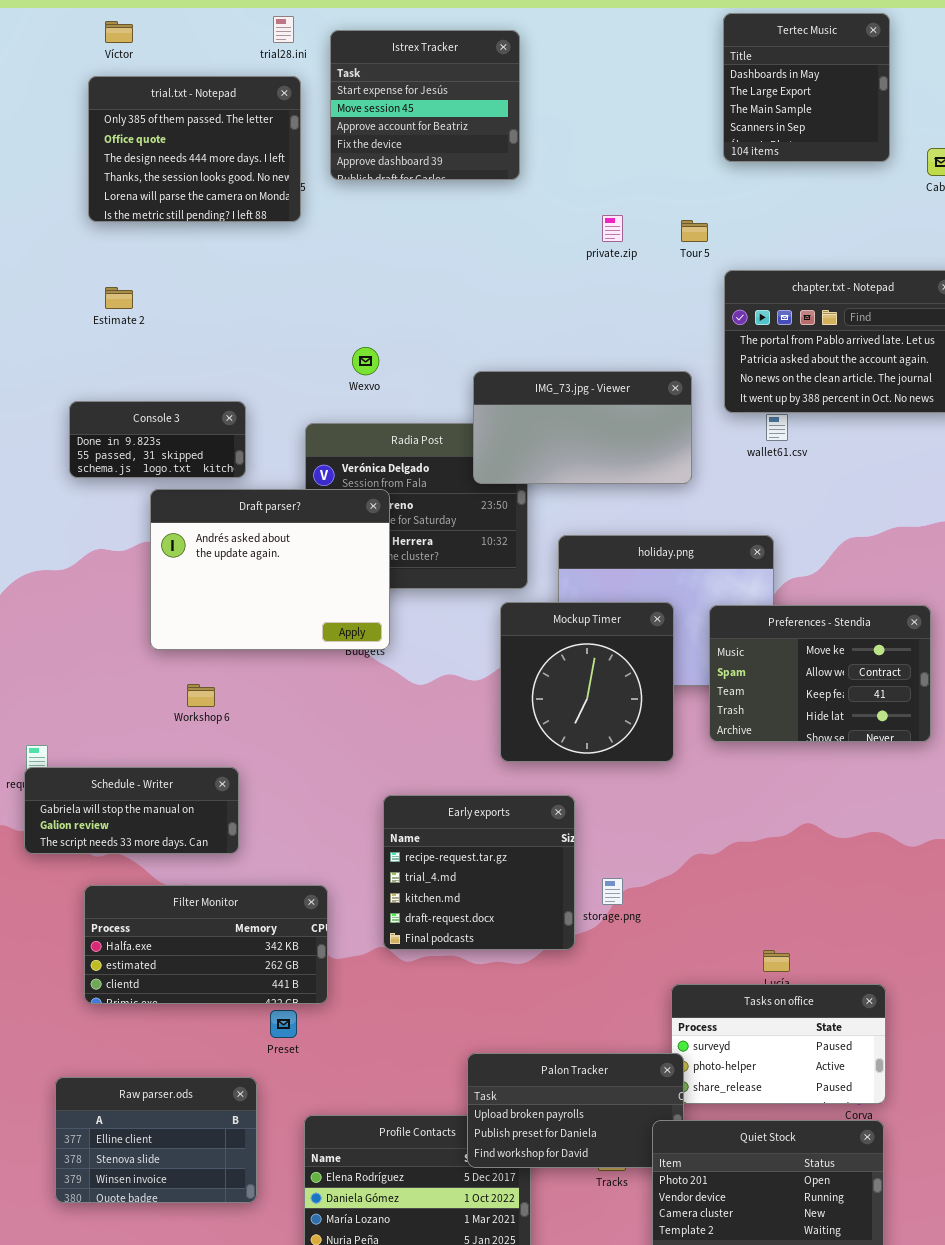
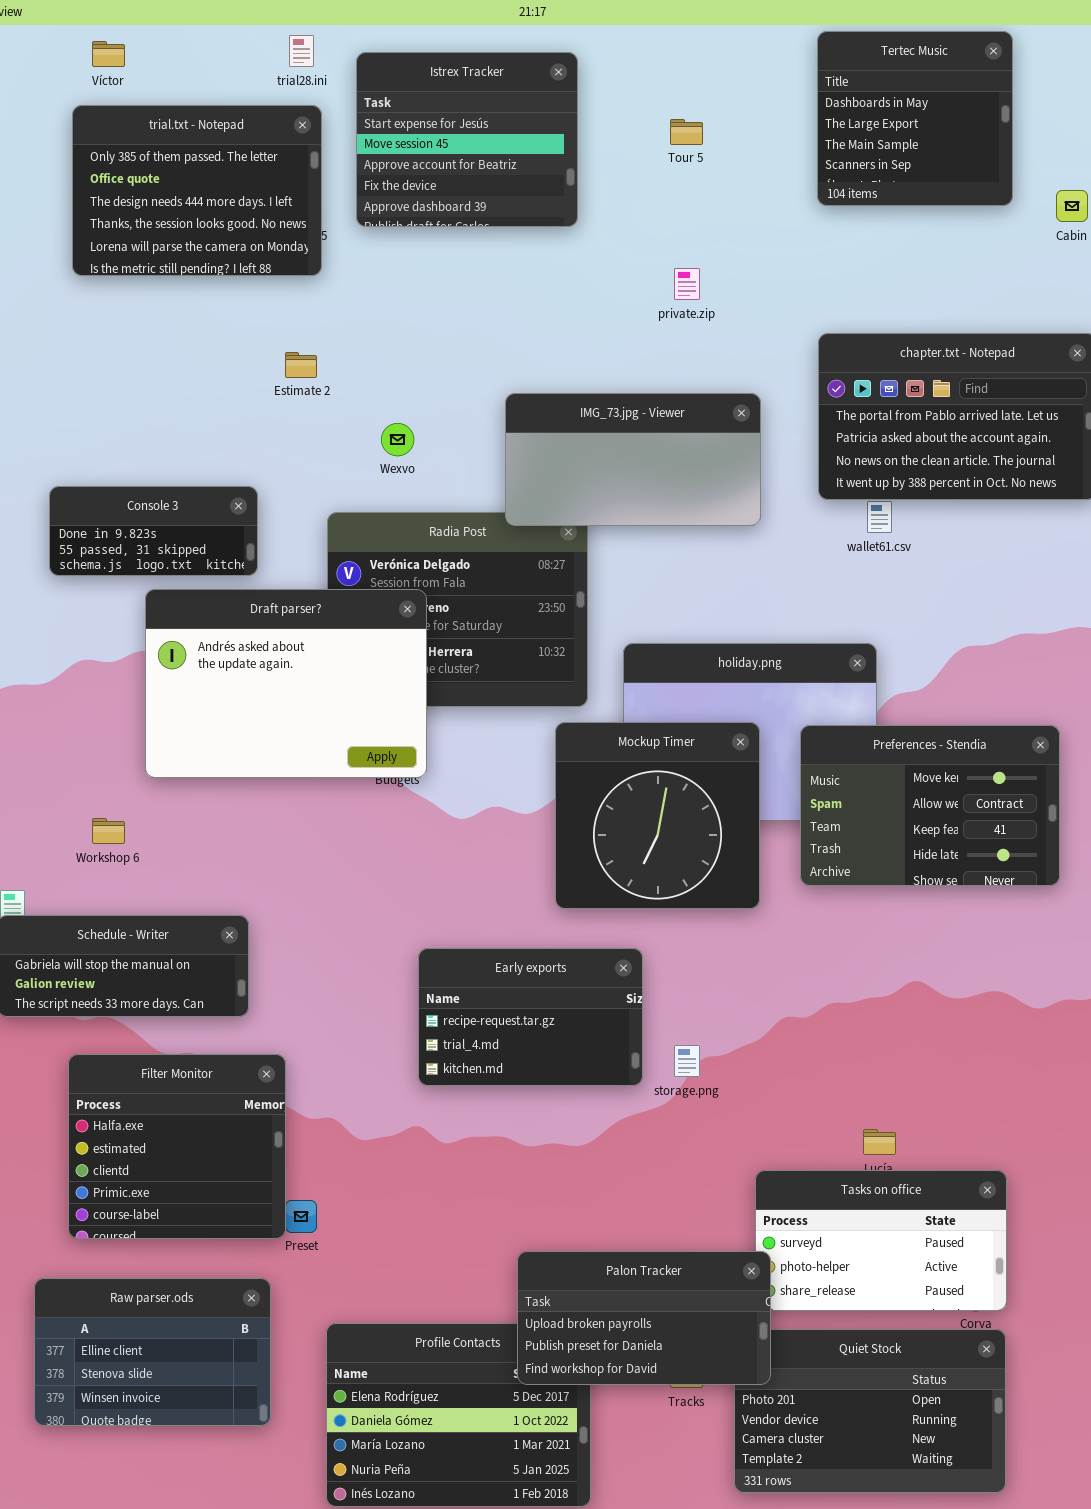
Tour 5: [681,220,708,242] -> [670,119,703,145], moved
Estimate 2: [105,287,133,309] -> [285,352,317,378], moved
IMG_73.jpg - Viewer: [473,371,692,484] -> [505,393,761,526], moved
Workshop 6: [187,684,215,707] -> [92,818,125,844], moved
Early exports: [383,795,575,950] -> [418,948,643,1086], resized
Filter Monitor: [84,885,328,1004] -> [68,1054,286,1239], resized
Palon Tracker: [467,1053,684,1168] -> [517,1251,771,1385], raised

